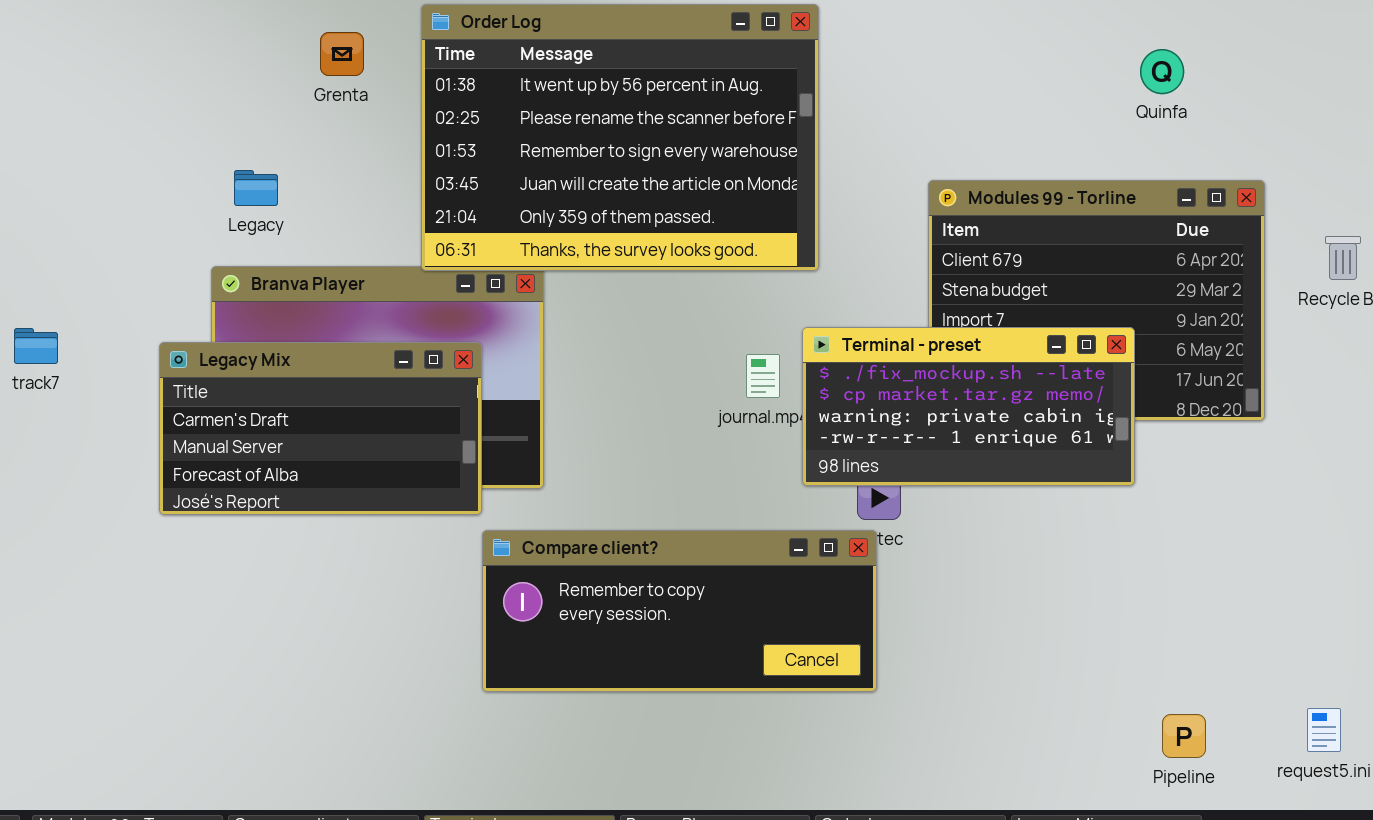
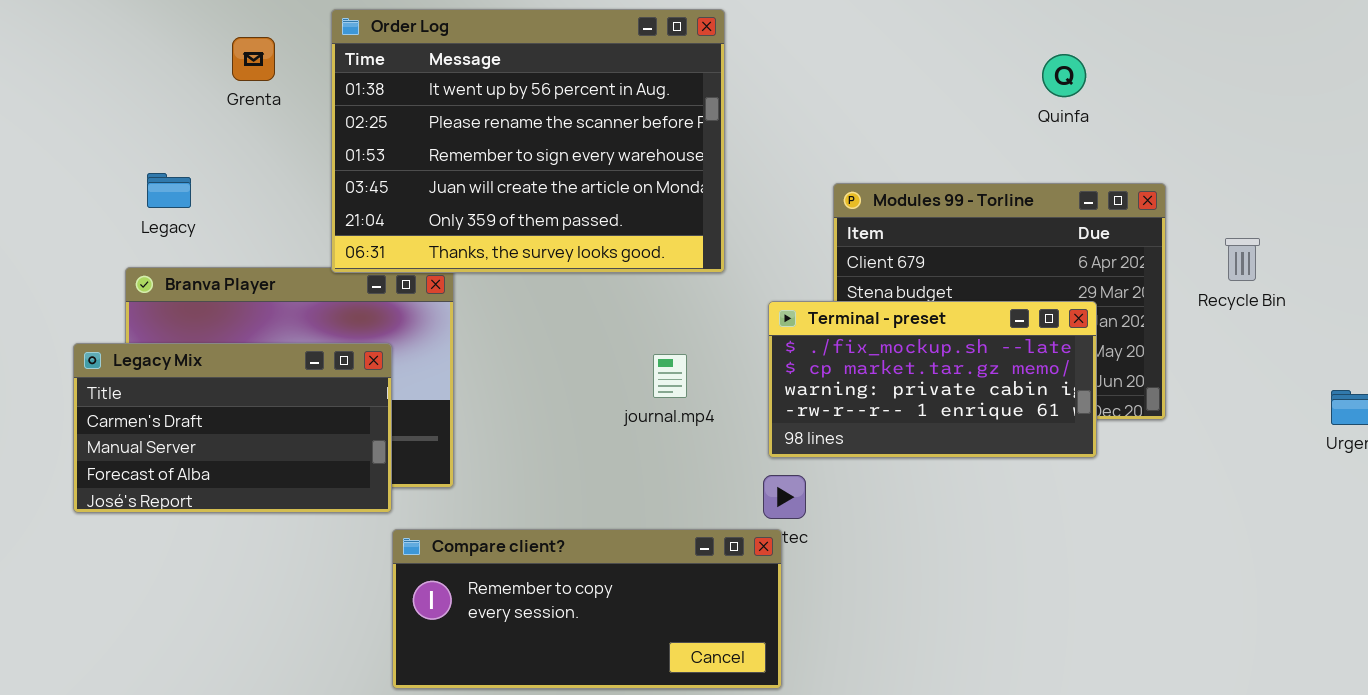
Terminal - preset: [802,327,1135,486] -> [768,301,1097,458], moved

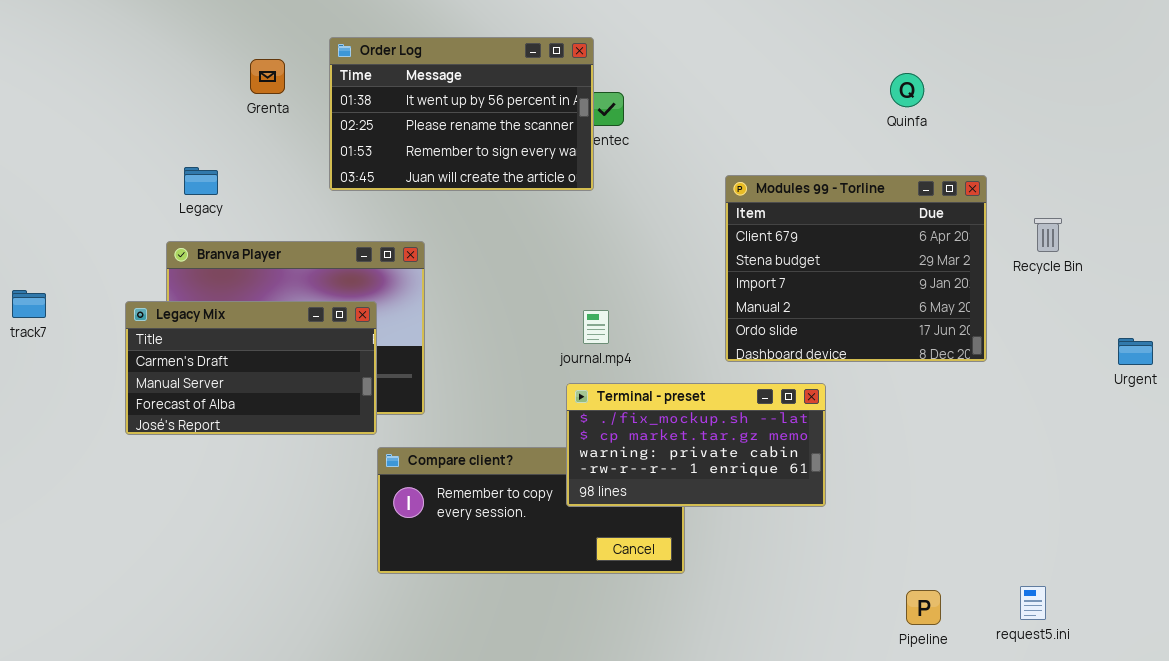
Order Log: [331,9,725,273] -> [329,37,594,191], resized
Terminal - preset: [768,301,1097,458] -> [566,383,826,507], moved

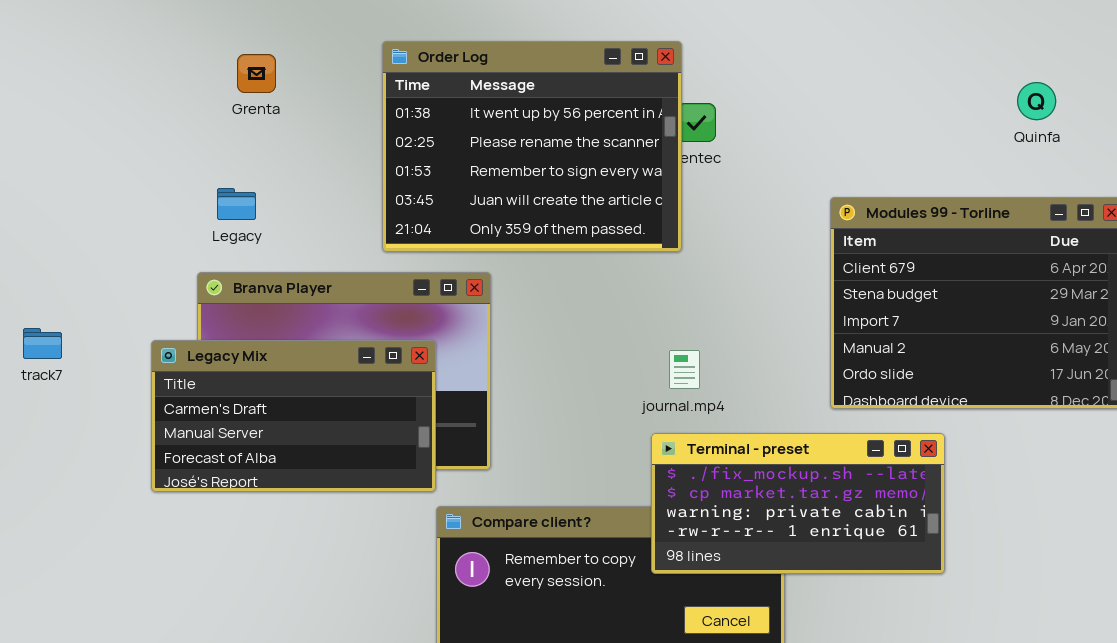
Order Log: [329,37,594,191] -> [382,41,682,252], resized
Grenta: [250,59,285,94] -> [237,54,276,93], moved

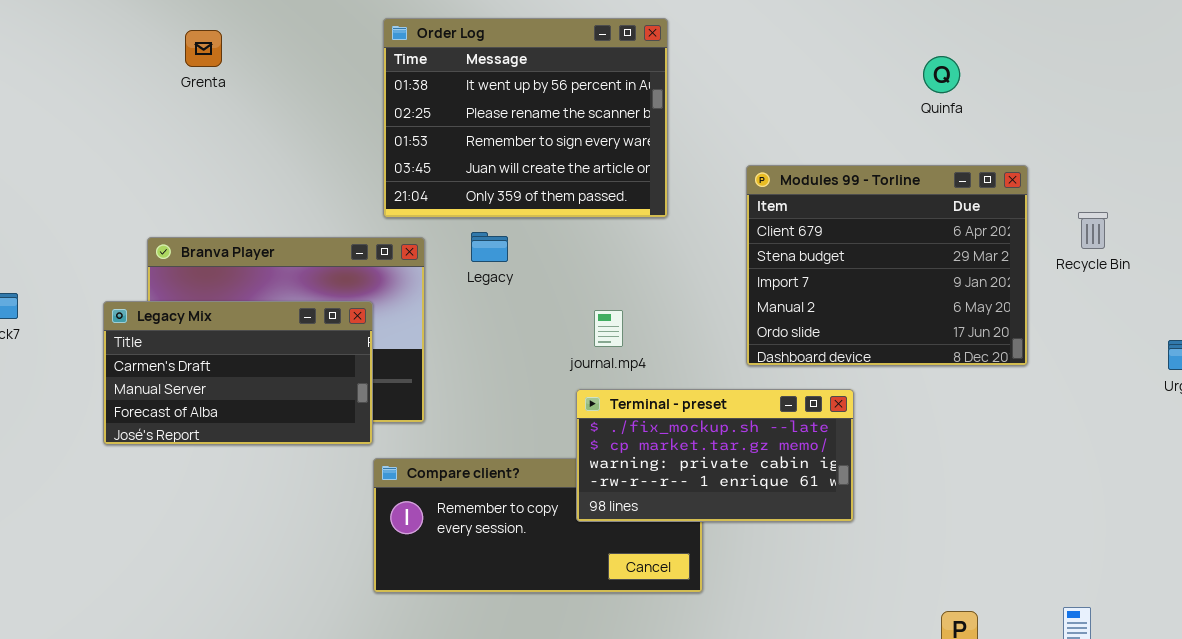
Order Log: [382,41,682,252] -> [383,18,668,218], moved
Legacy: [217,188,256,220] -> [471,232,508,262], moved

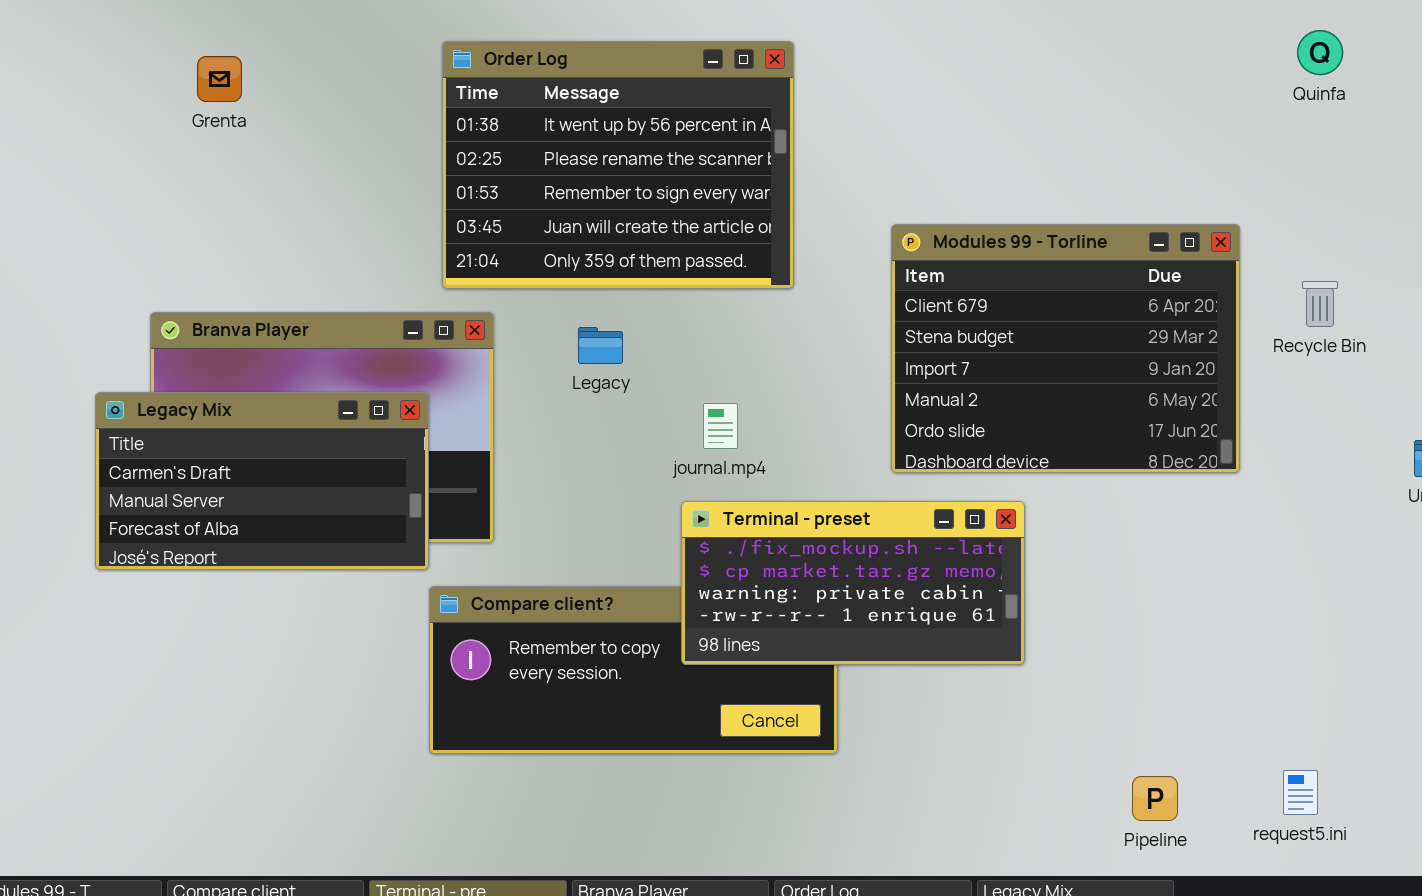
Quinfa: [923,56,960,93] -> [1297,30,1343,75], moved
Legacy: [471,232,508,262] -> [578,327,623,364], moved

